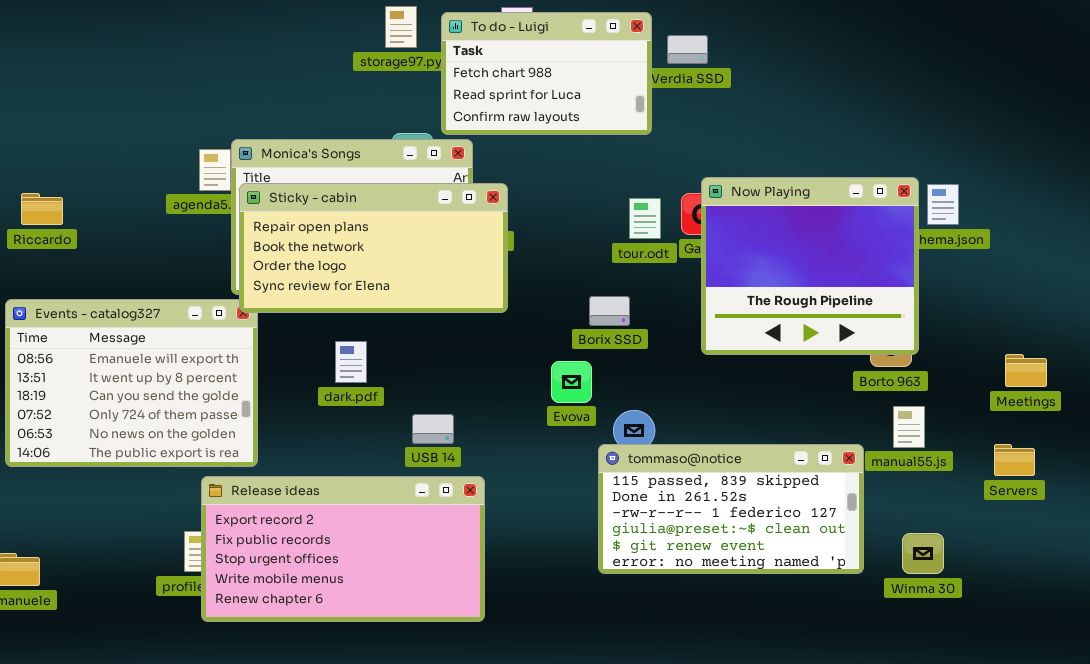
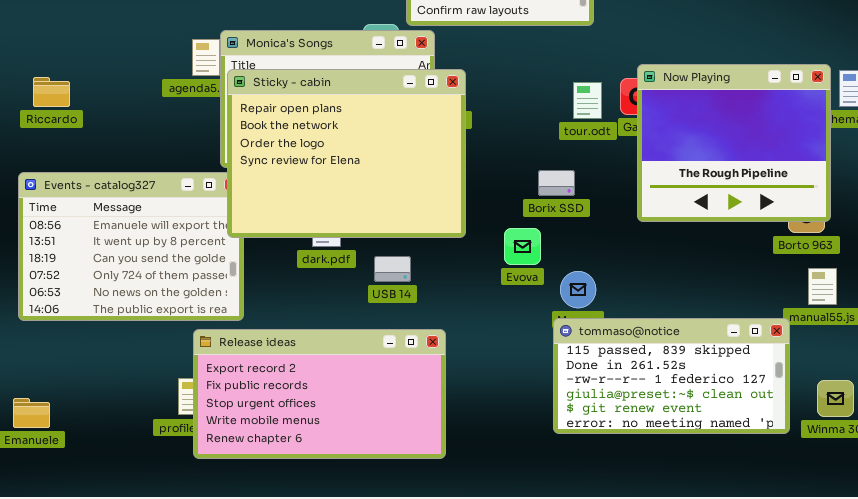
Sticky - cabin: [239,183,508,313] -> [227,69,466,238], resized
USB 14: [412,414,454,444] -> [374,256,411,282], moved
tommaso@notice: [598,444,864,574] -> [553,318,790,434], moved

